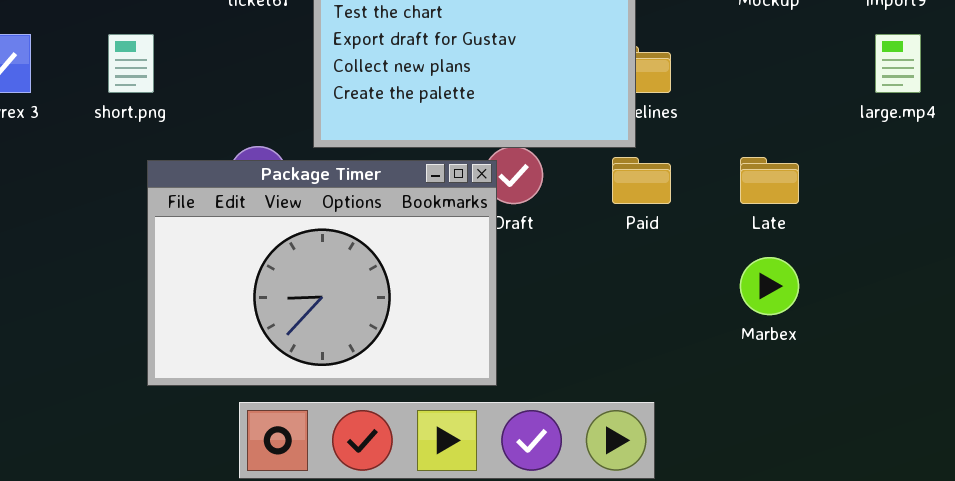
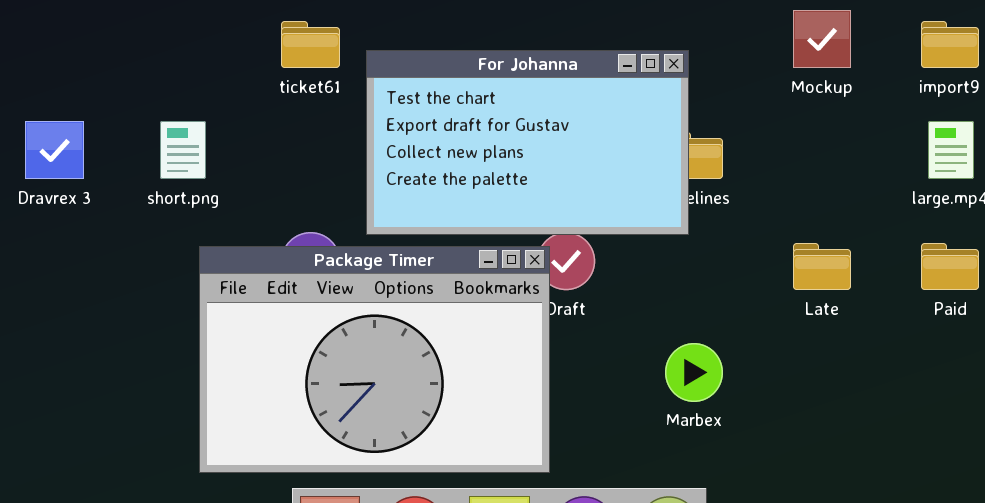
Paid: [612,157,671,204] -> [921,243,979,290], moved
Marbex: [740,257,799,315] -> [665,343,723,402], moved

